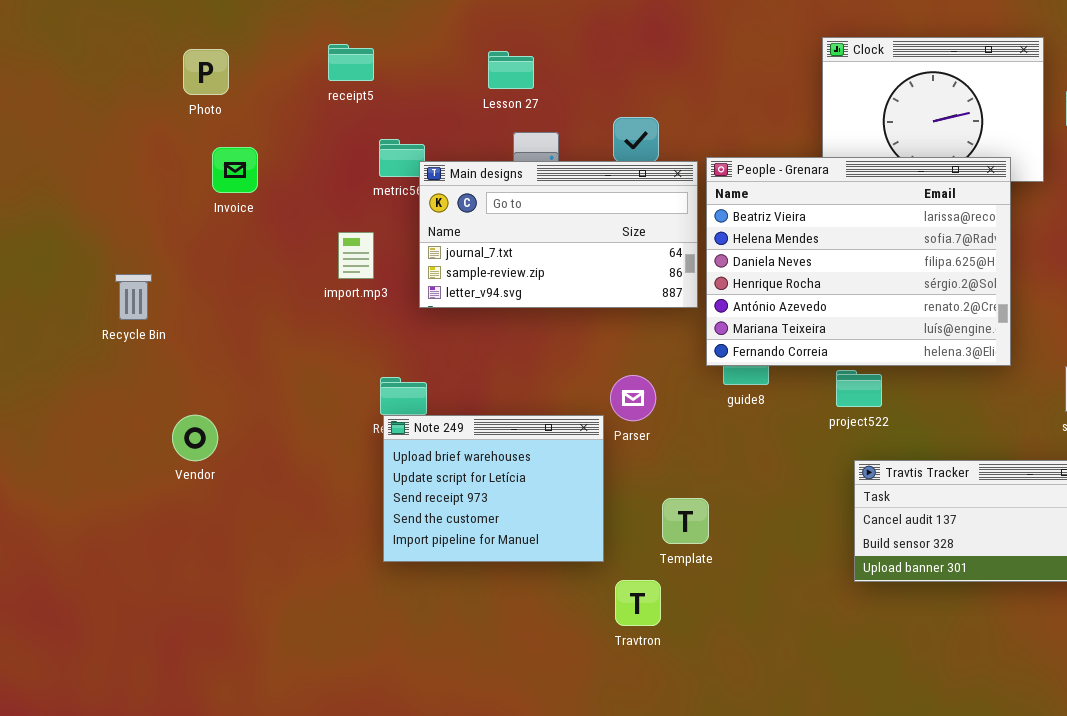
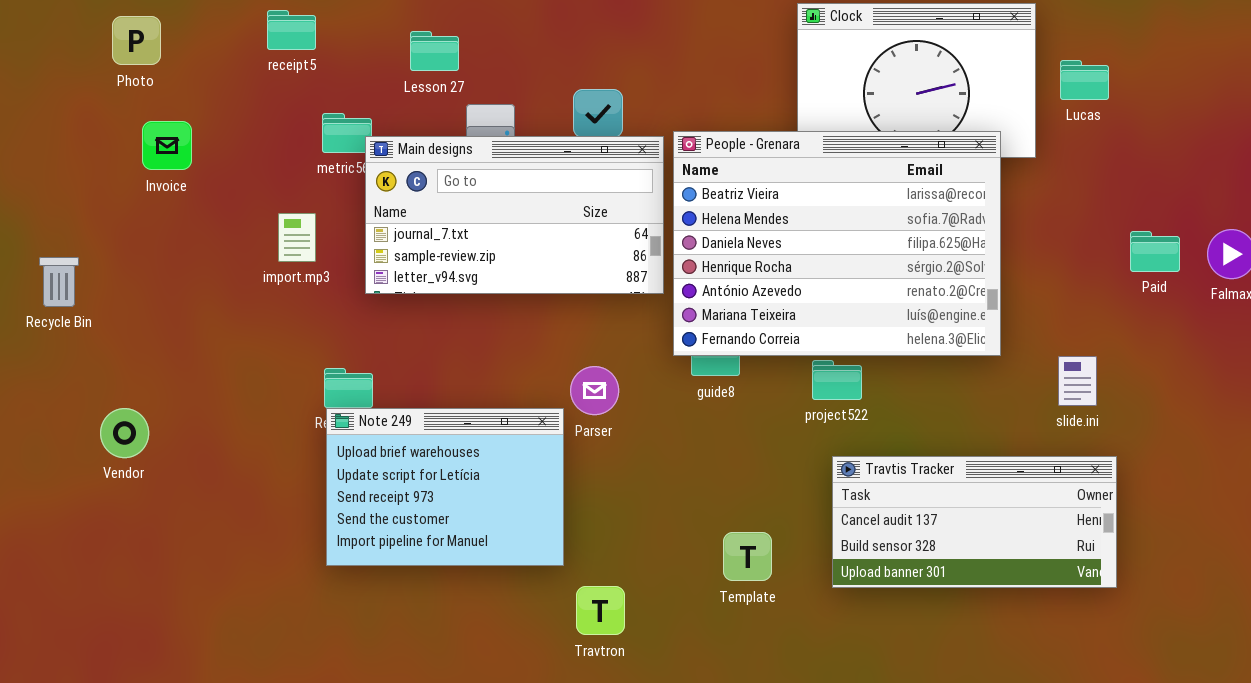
Lesson 27: [488,51,534,89] -> [410,31,459,71], moved
Template: [662,498,709,544] -> [723,532,772,581], moved

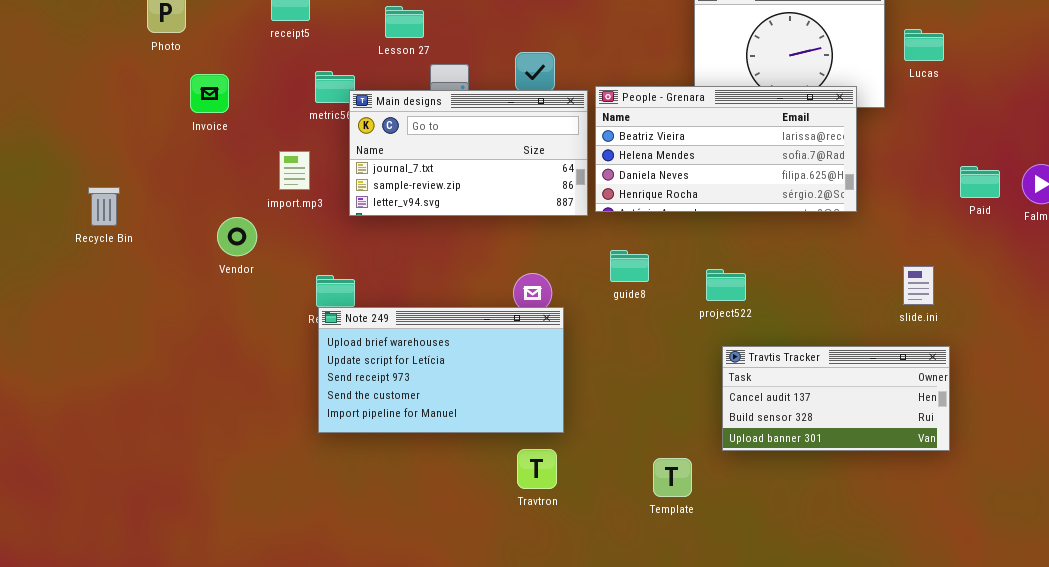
Invoice: [142,121,192,170] -> [190,74,229,113], moved
People - Grenara: [673,131,1001,356] -> [595,86,857,212], resized
Vendor: [100,408,149,458] -> [217,217,257,256], moved
Note 249: [326,408,564,566] -> [318,307,564,433], resized
Template: [723,532,772,581] -> [653,458,692,497], moved

